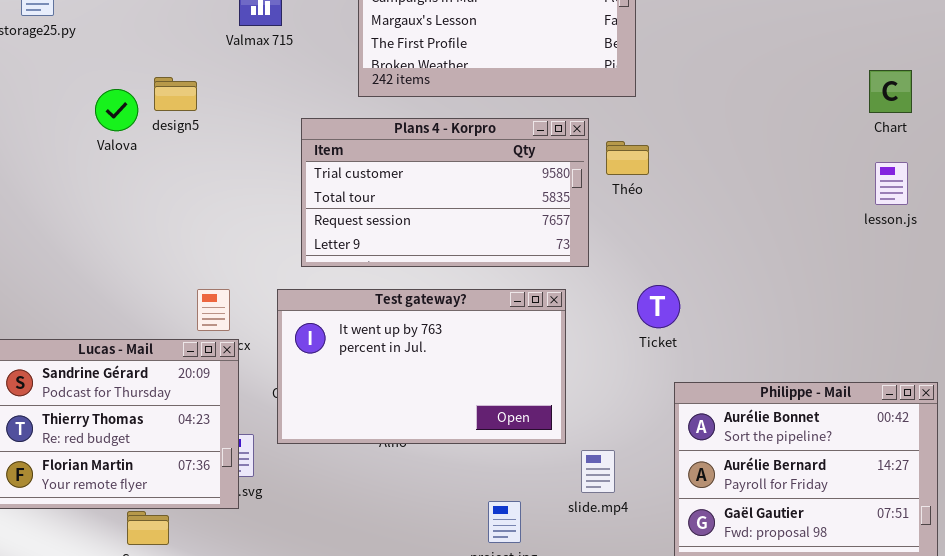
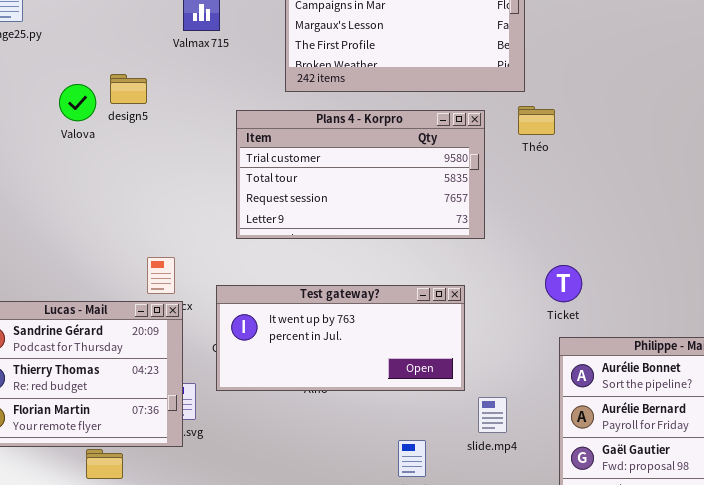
Théo: [606,141,649,175] -> [518,106,555,135], moved
Ticket: [637,285,680,328] -> [545,265,582,302], moved
Test gateway?: [277,289,566,444] -> [216,285,465,391], resized

